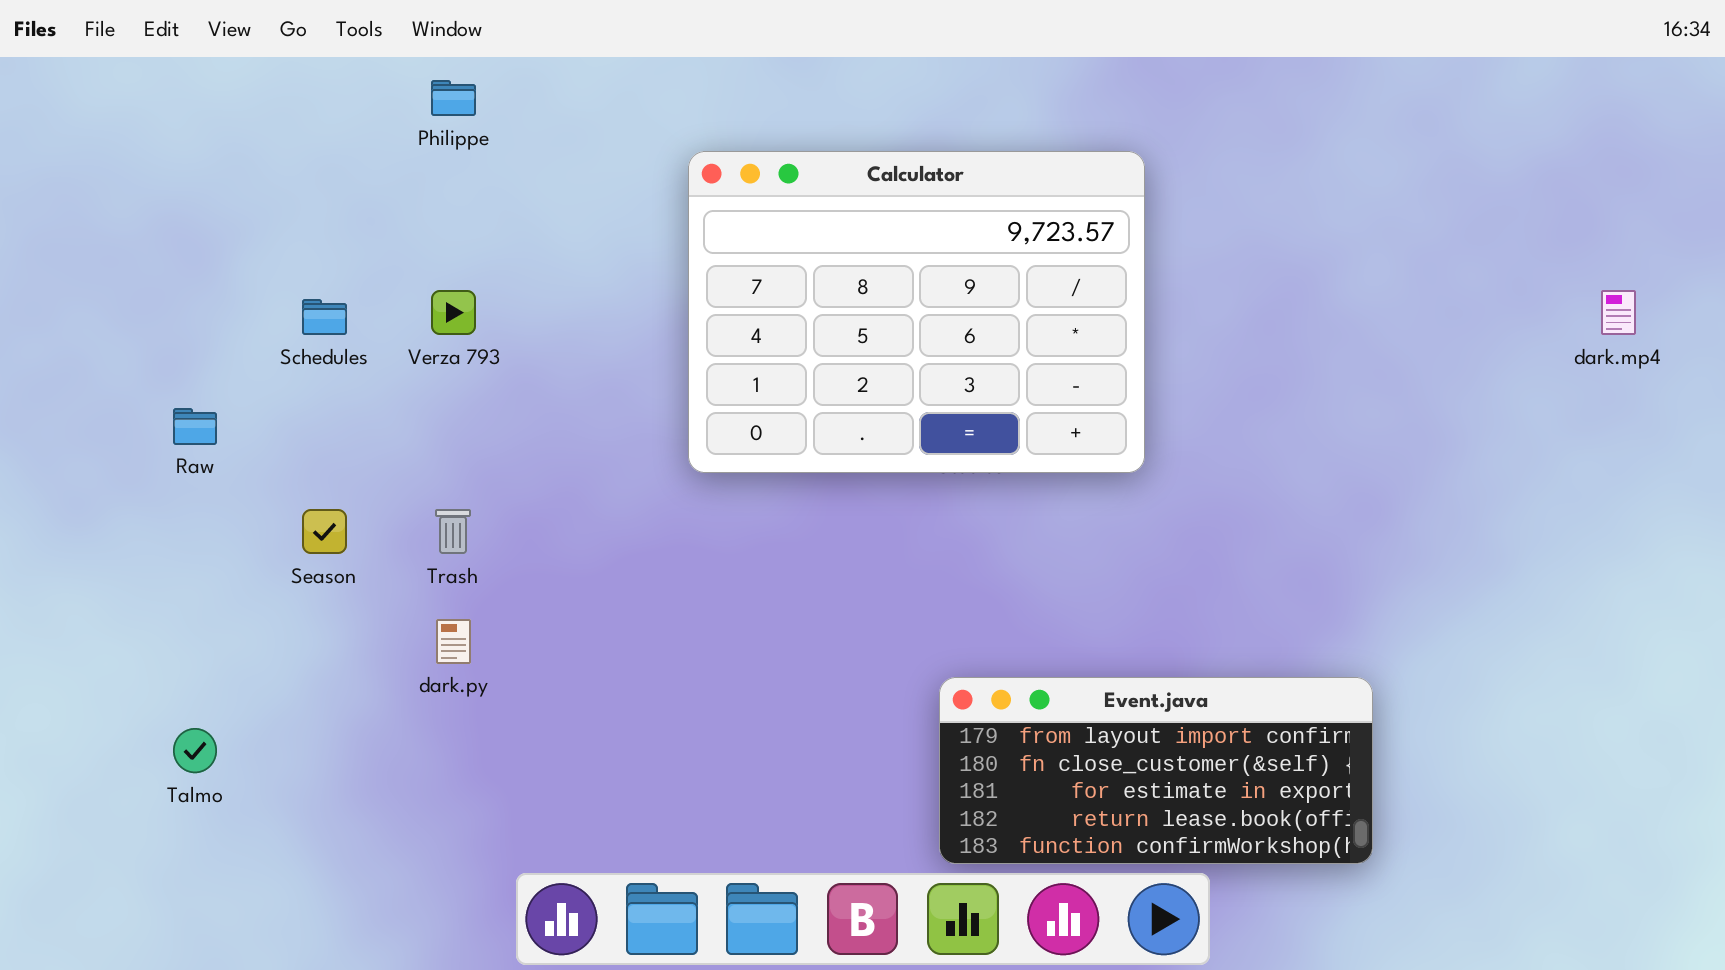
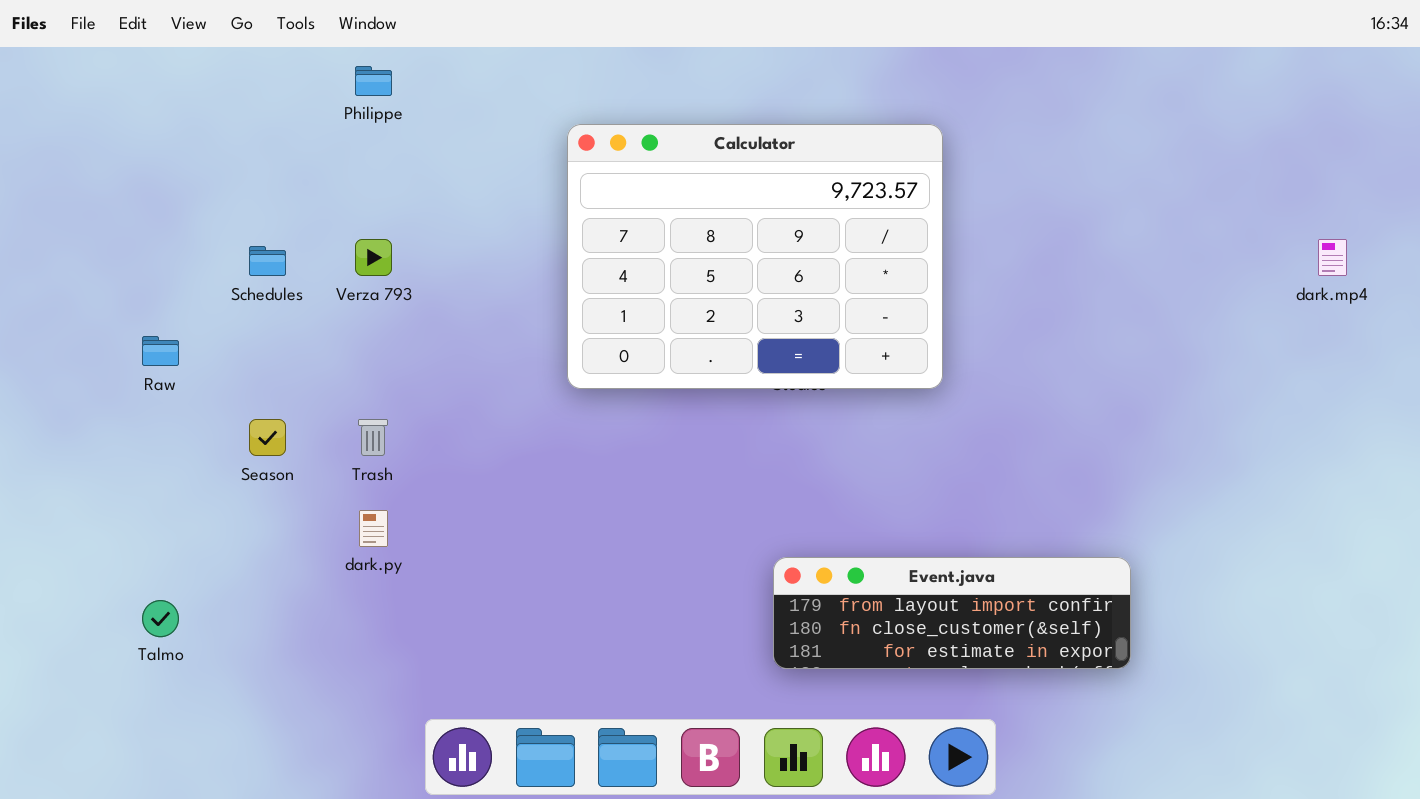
Event.java: [939,677,1373,864] -> [773,557,1131,669], resized

